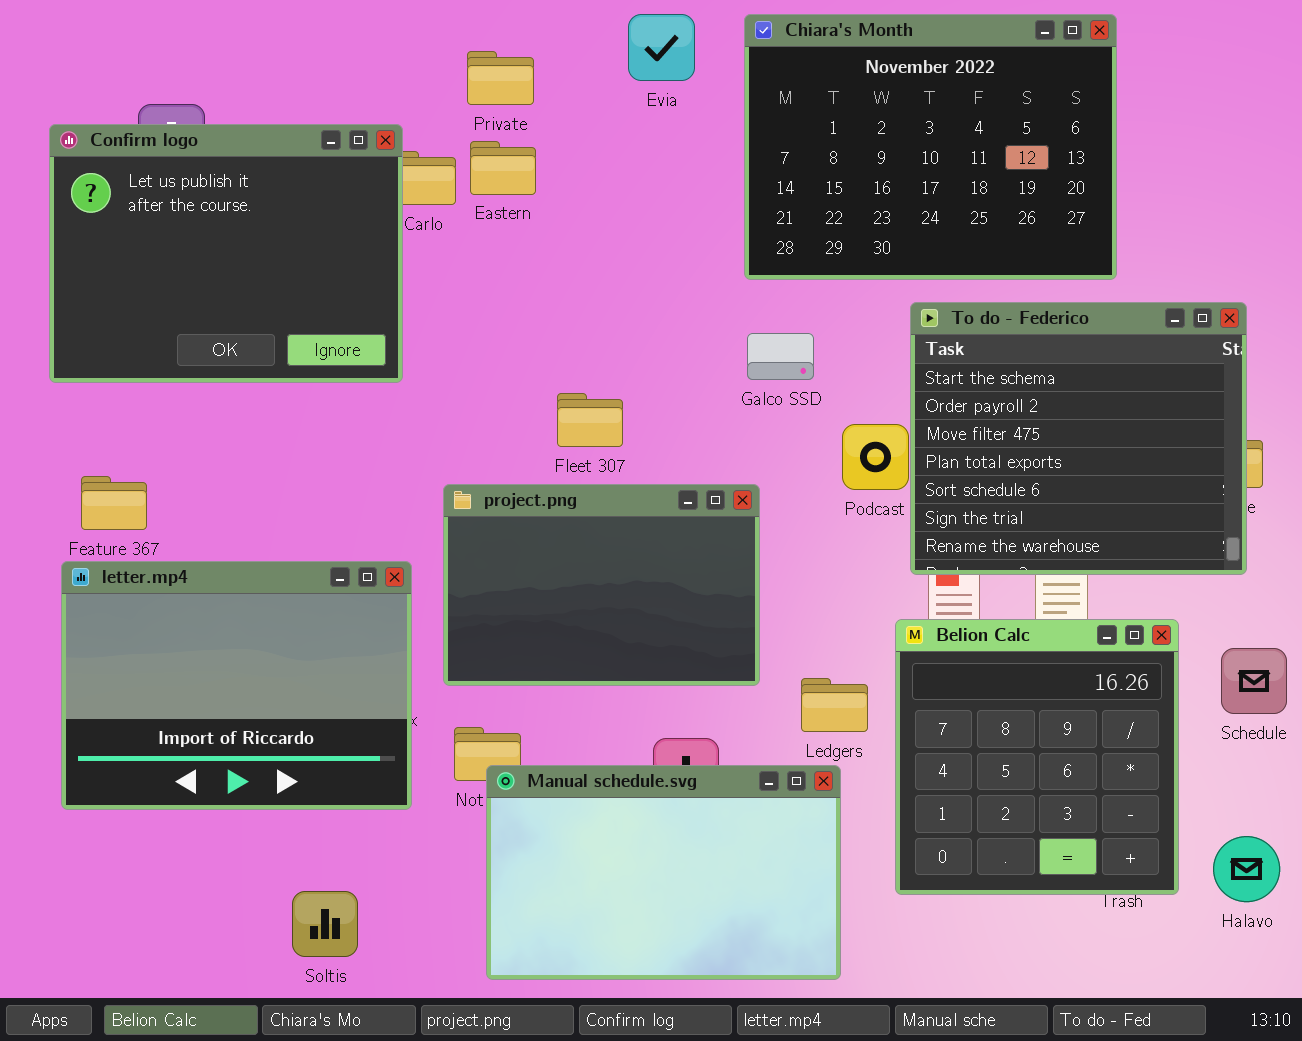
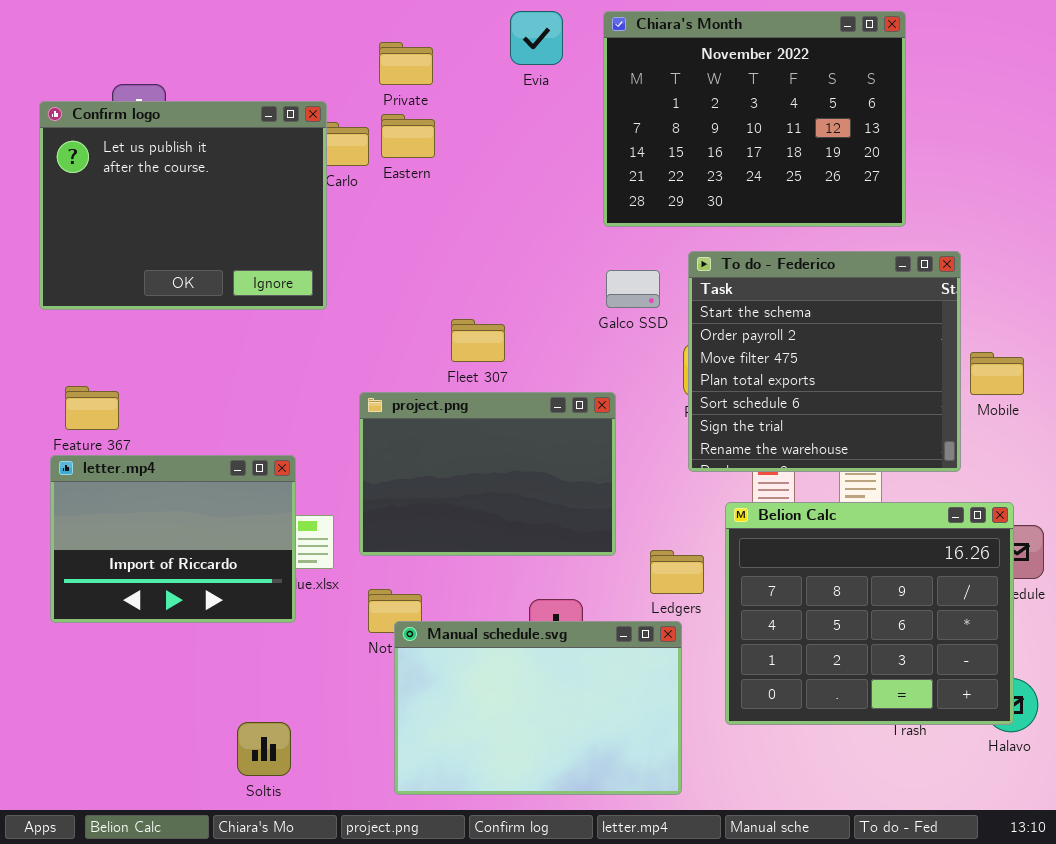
To do - Federico: [910,302,1247,575] -> [688,251,961,472], moved
letter.mp4: [61,561,412,810] -> [50,455,296,623], resized
Belion Calc: [895,619,1179,895] -> [725,502,1014,725], resized

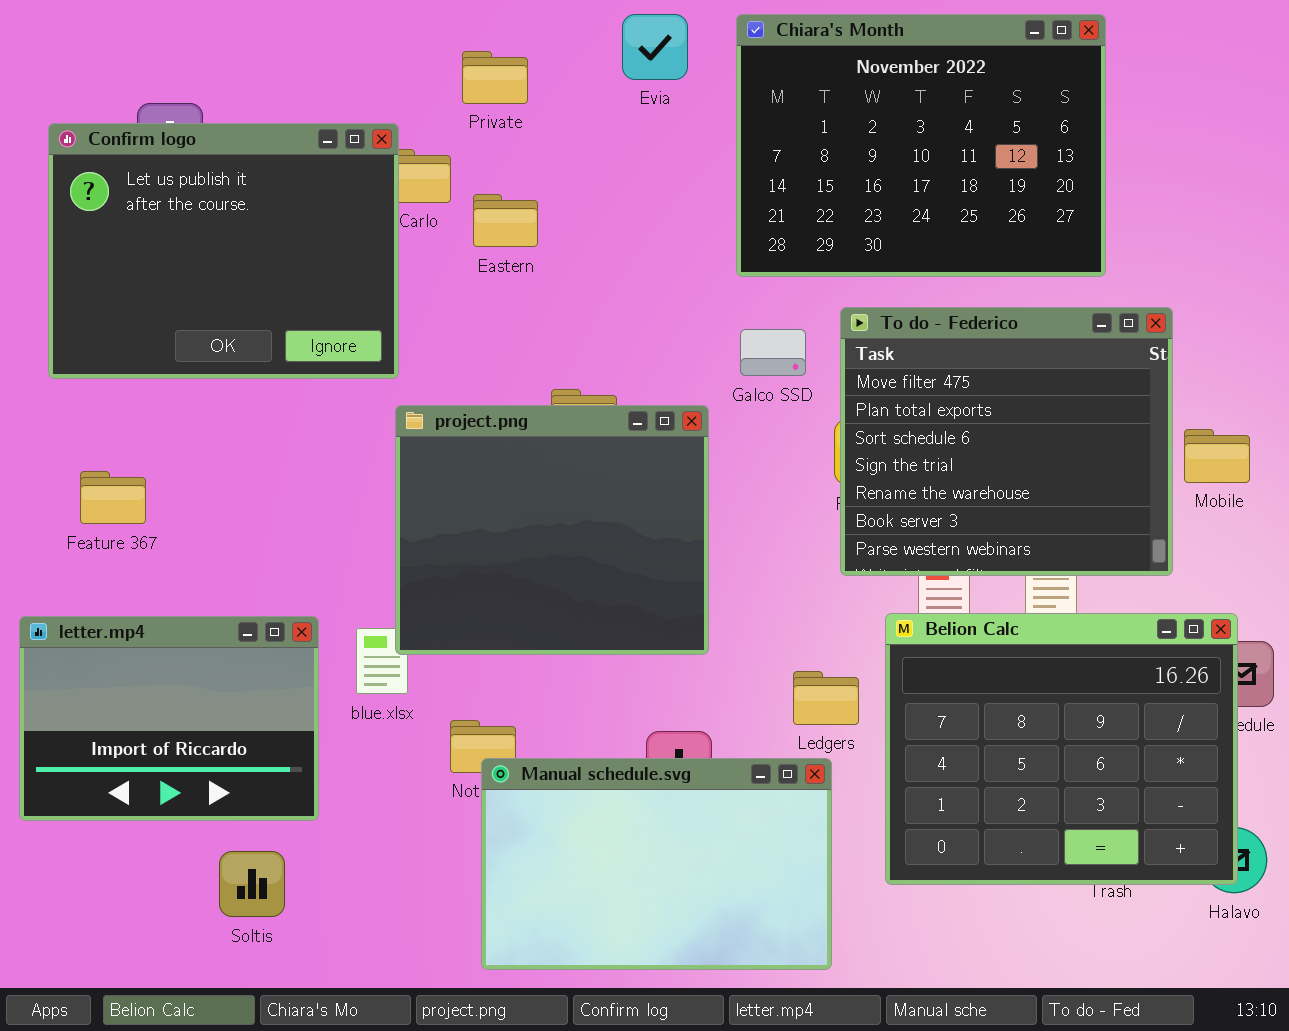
Eastern: [381,114,435,158] -> [473,194,538,247], moved
To do - Federico: [688,251,961,472] -> [840,307,1173,576], scrolled down 2 rows
project.png: [359,392,616,556] -> [395,405,709,655], moved, resized
letter.mp4: [50,455,296,623] -> [19,616,319,821], moved
Soltis: [237,722,291,776] -> [219,851,285,917], moved

